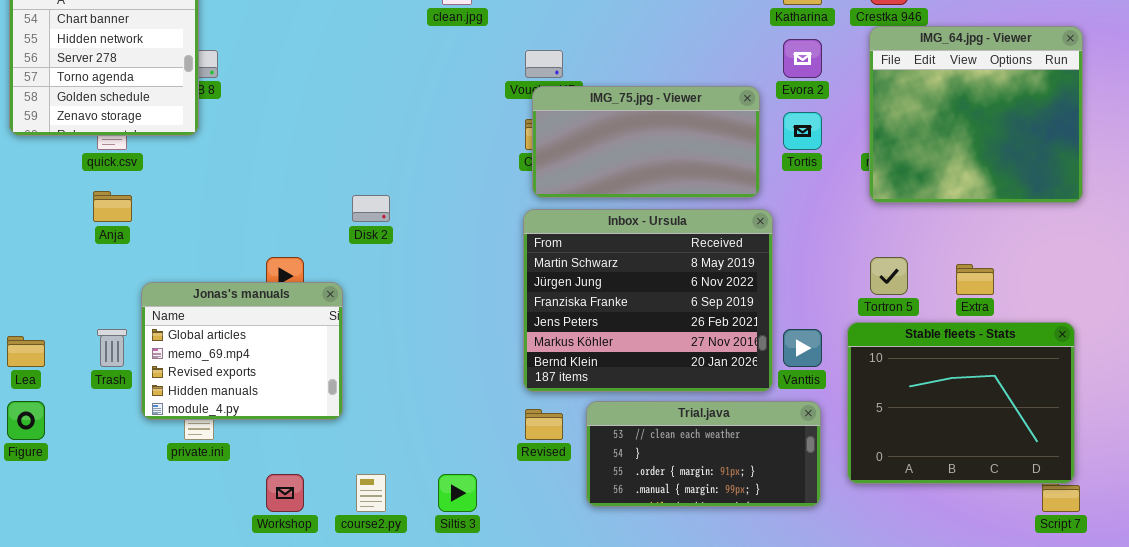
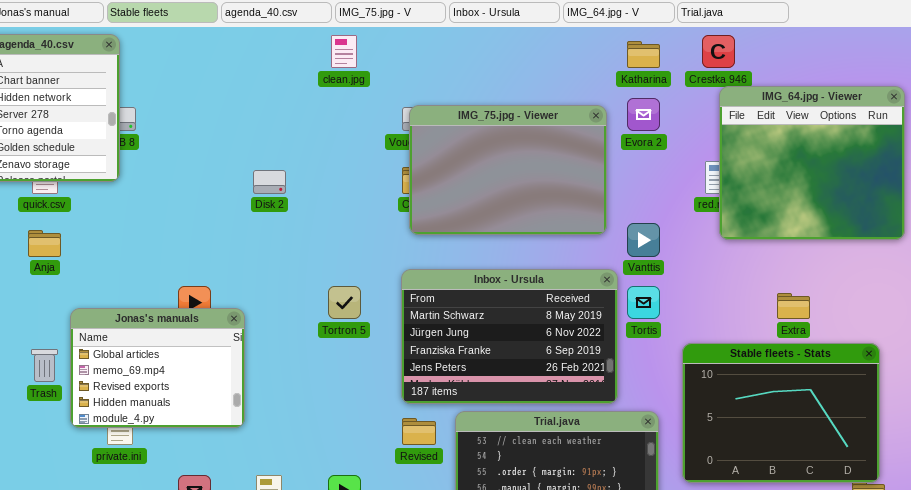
IMG_64.jpg - Viewer: [869,26,1083,203] -> [719,86,905,240], moved
IMG_75.jpg - Viewer: [532,86,760,198] -> [409,105,607,235], resized
Tortis: [783,112,822,150] -> [627,286,660,319], moved
Disk 2: [352,195,390,222] -> [253,170,286,194], moved
Inbox - Ursula: [523,209,773,392] -> [401,269,618,404], resized
Tortron 5: [870,257,908,295] -> [328,286,361,319], moved
Vanttis: [783,329,822,367] -> [627,223,660,257], moved

